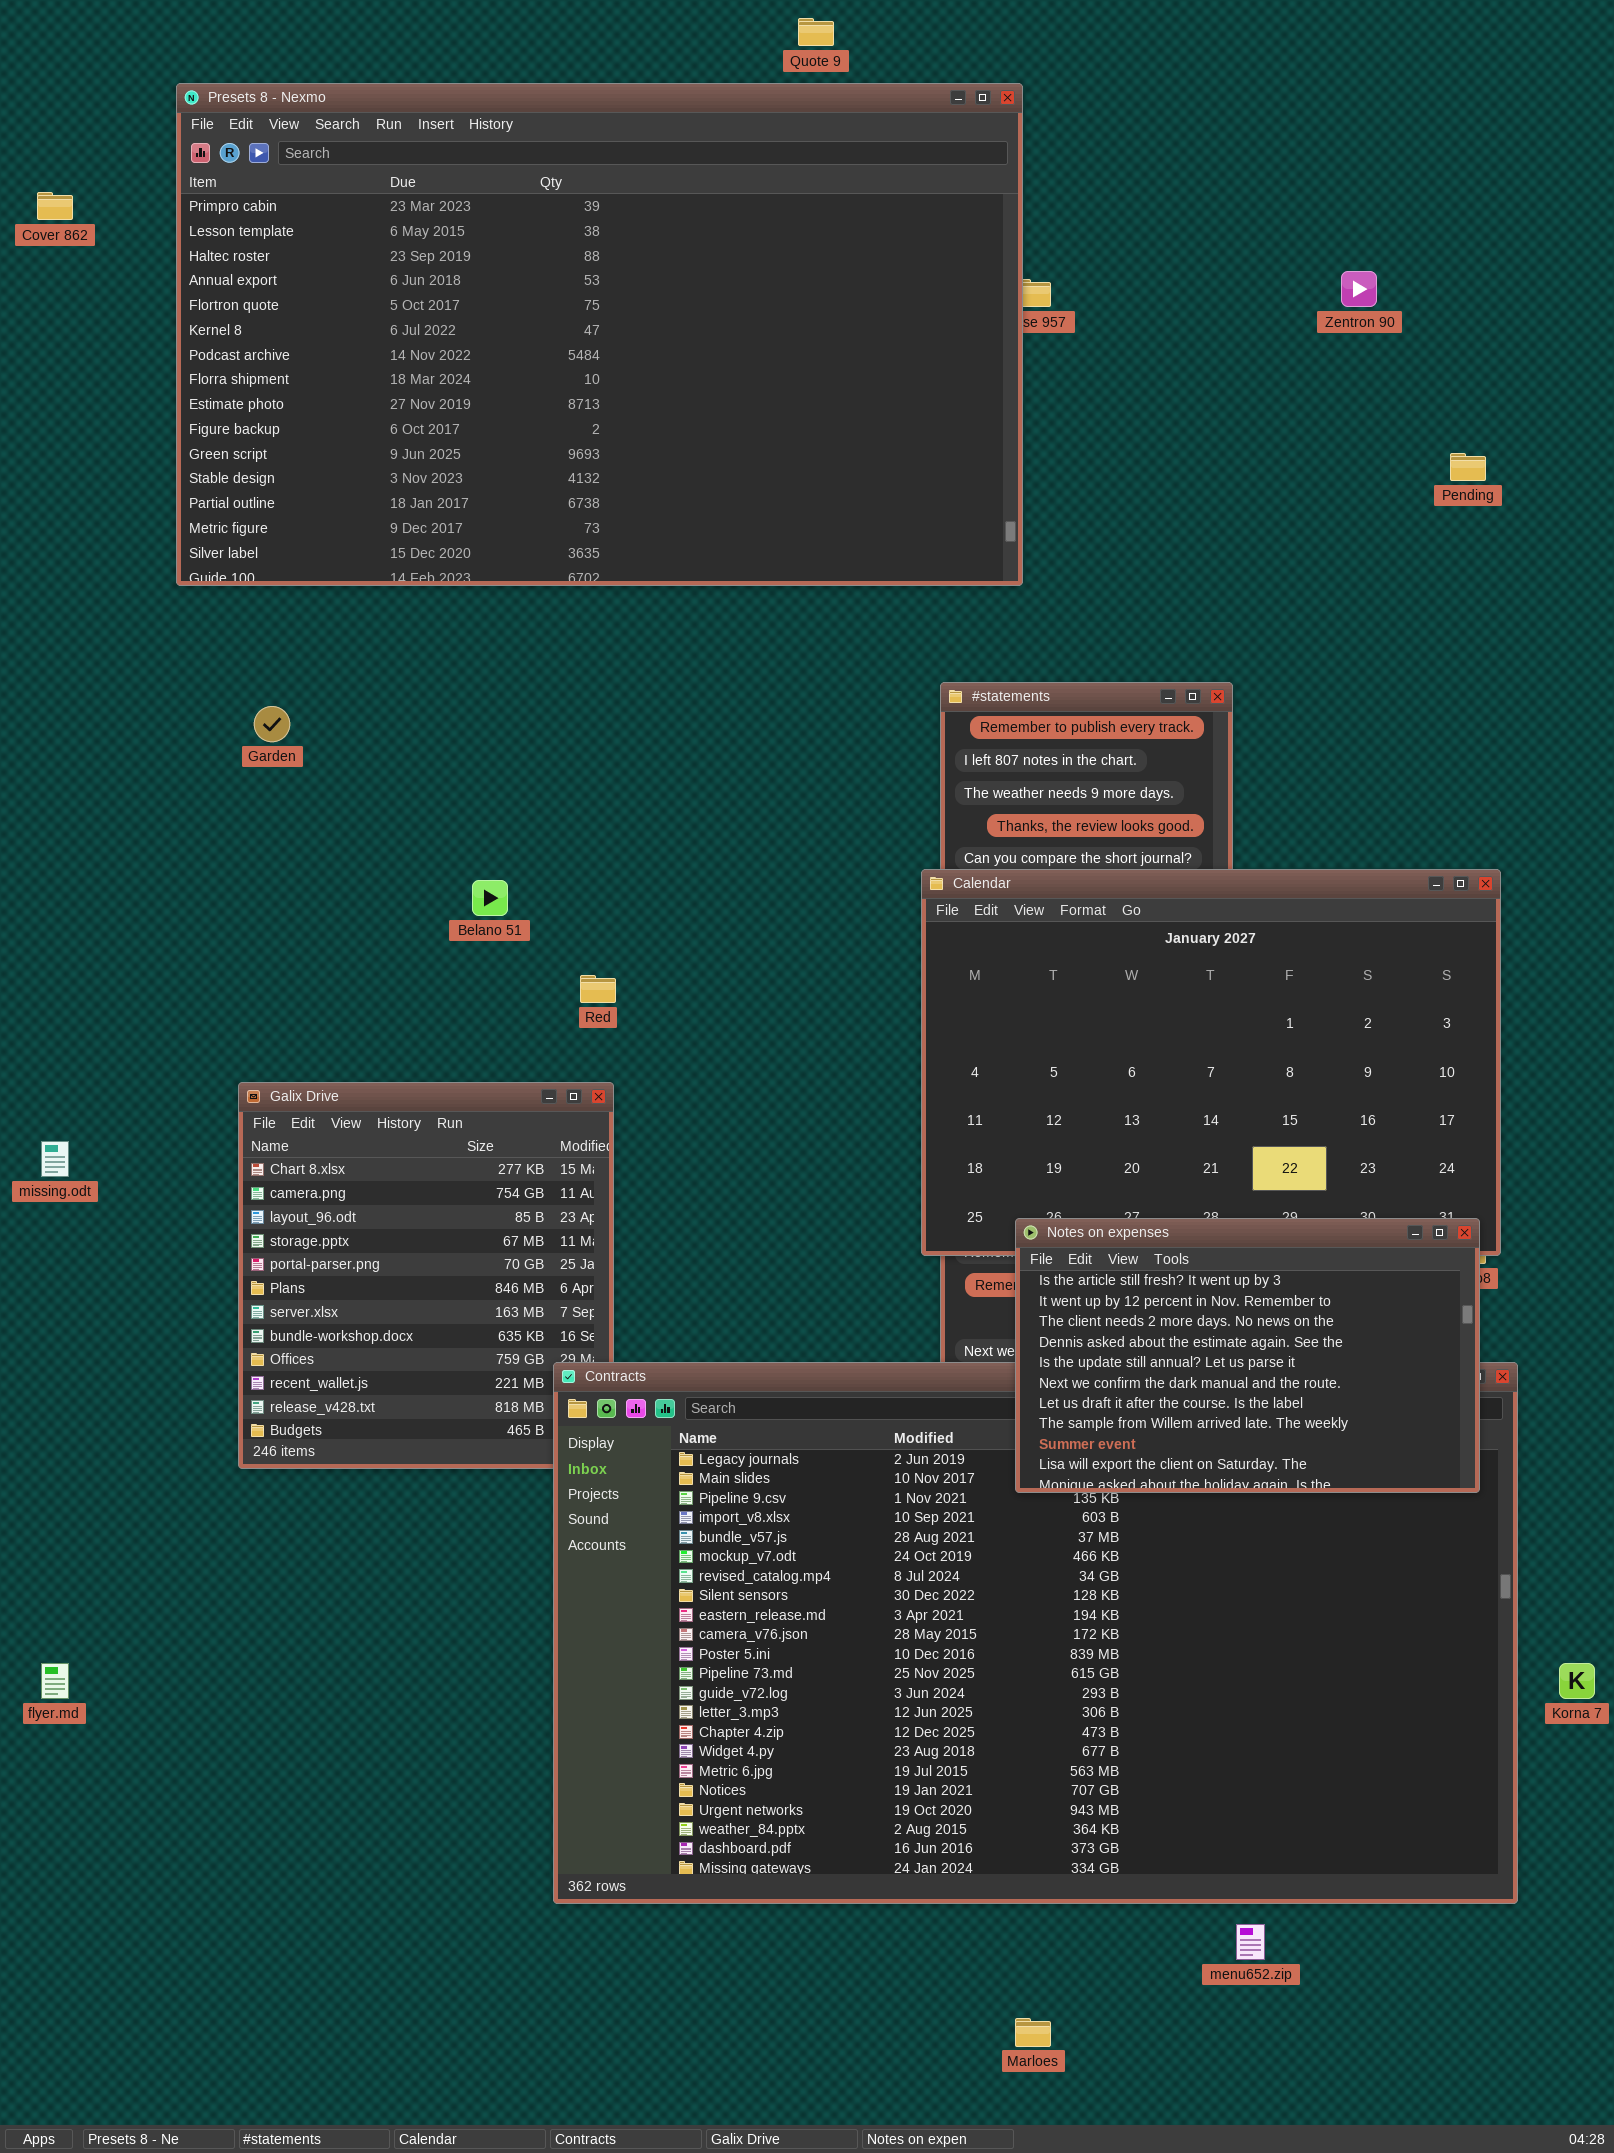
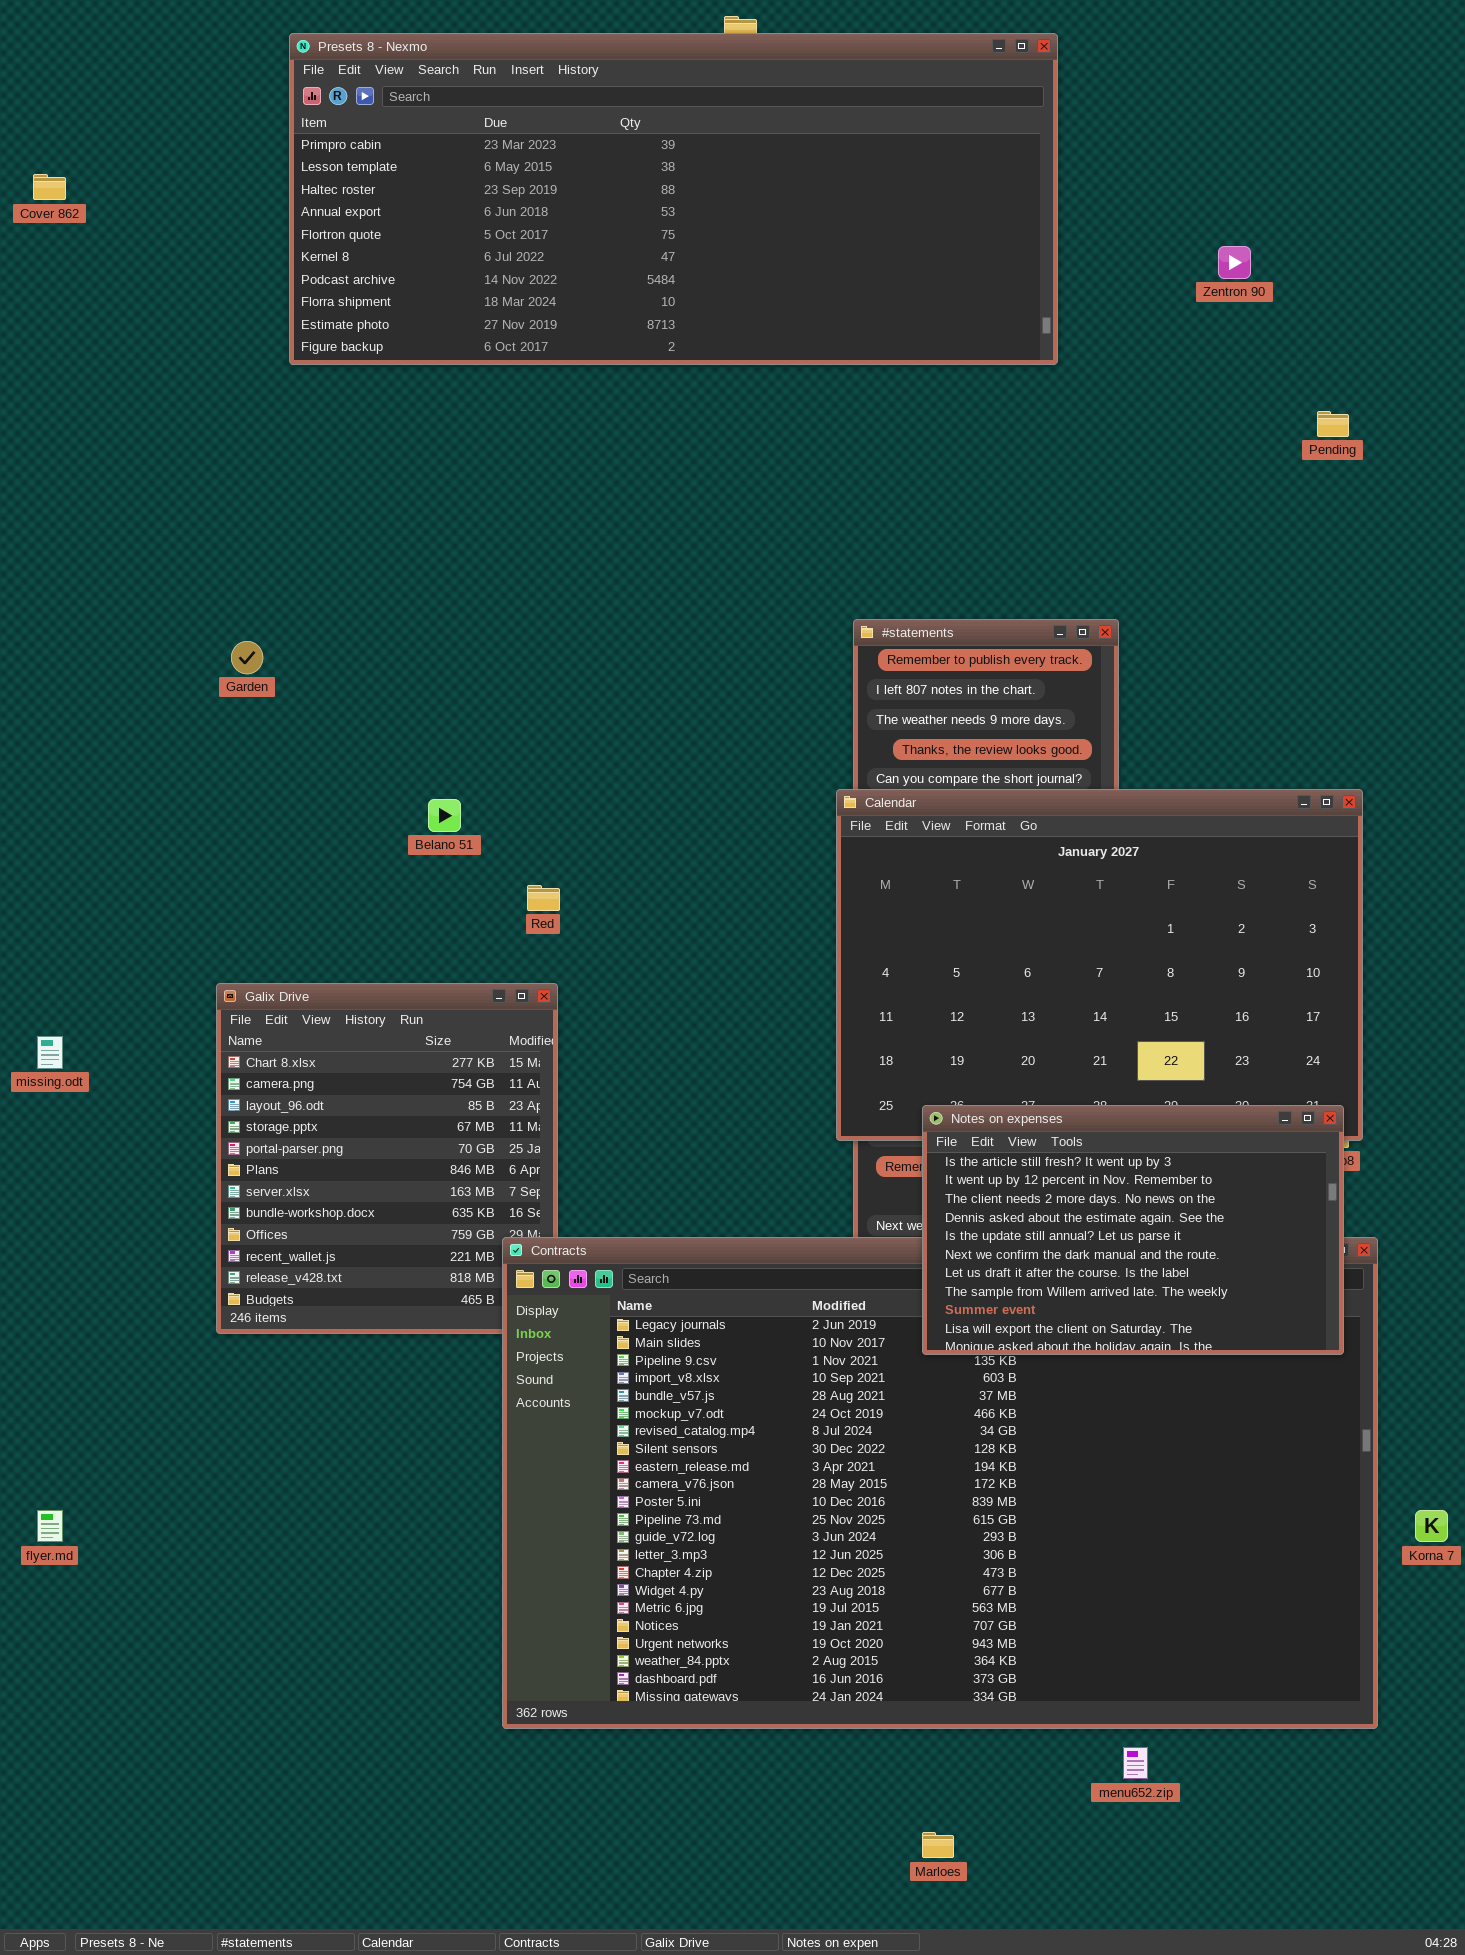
Presets 8 - Nexmo: [176,83,1023,586] -> [289,33,1058,365], moved, resized

